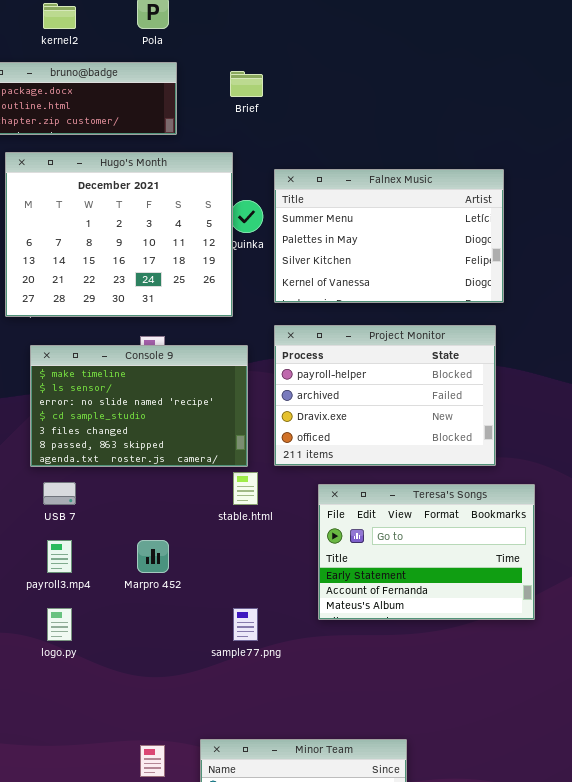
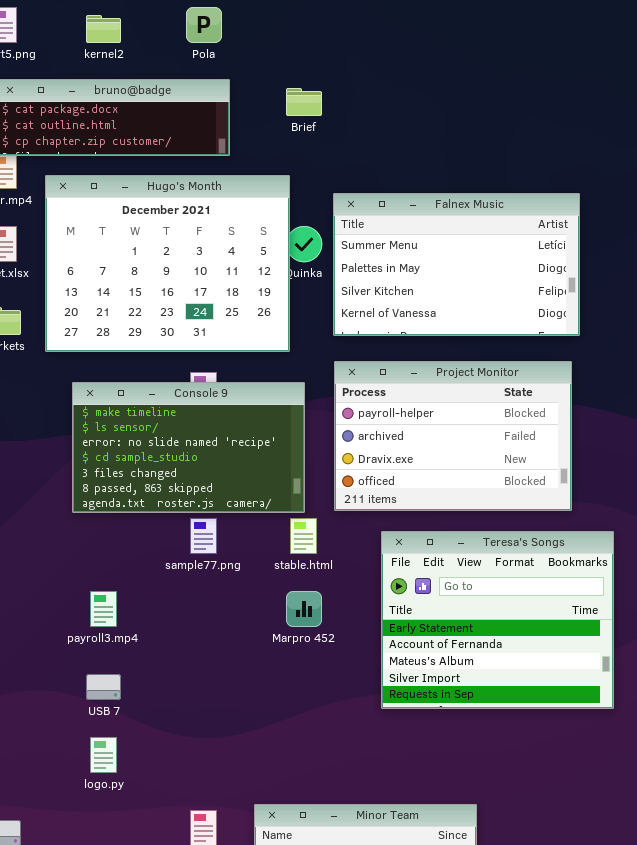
USB 7: [43,482,76,505] -> [86,674,121,700], moved
Teresa's Songs: [318,484,535,620] -> [381,531,614,709], resized
Marpro 452: [137,540,169,573] -> [286,591,322,627], moved
logo.py: [47,608,72,641] -> [90,737,117,773], moved
sample77.png: [233,608,258,641] -> [190,518,217,554], moved

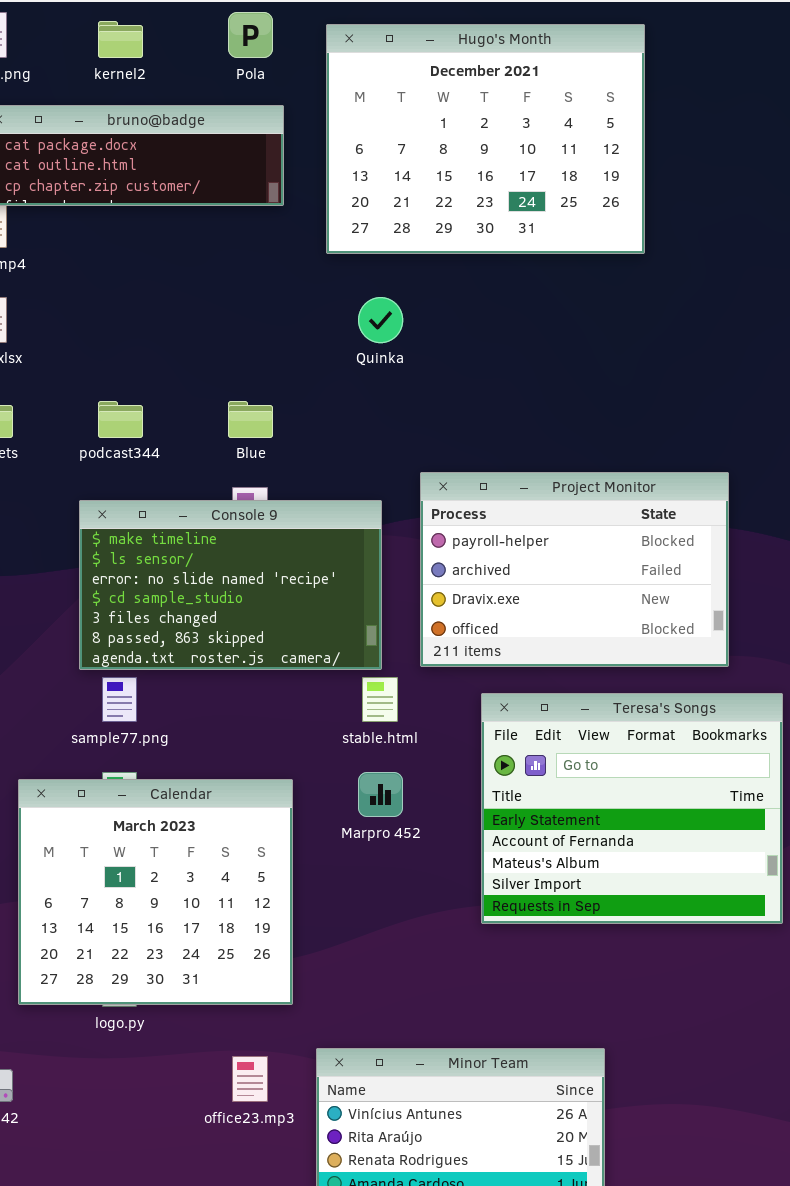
Hugo's Month: [45,175,290,352] -> [326,24,645,254], moved
Falnex Music: [333,193,580,336] -> none, closed
sample77.png: [190,518,217,554] -> [102,677,137,722], moved
Calendar: none -> [18,779,293,1005], opened

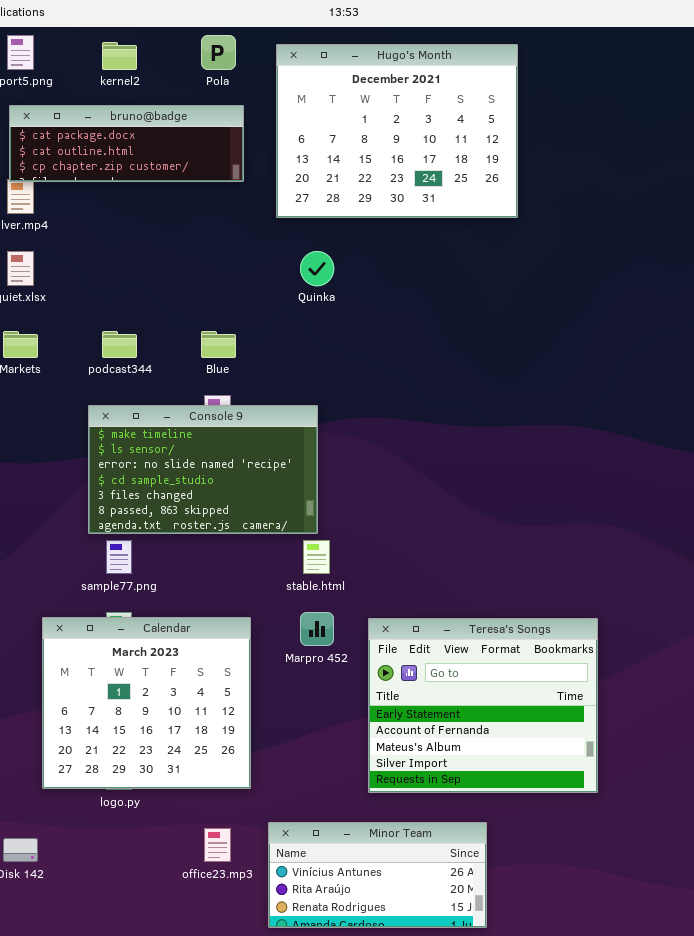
Project Monitor: [420,472,729,667] -> none, closed
Teresa's Songs: [481,693,783,924] -> [368,618,598,793], moved

